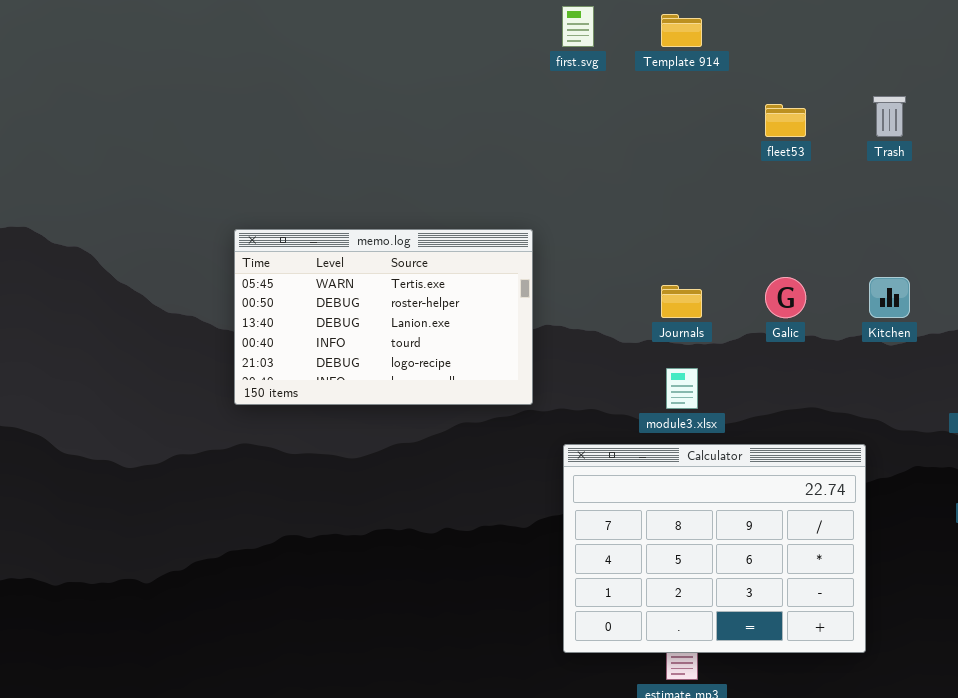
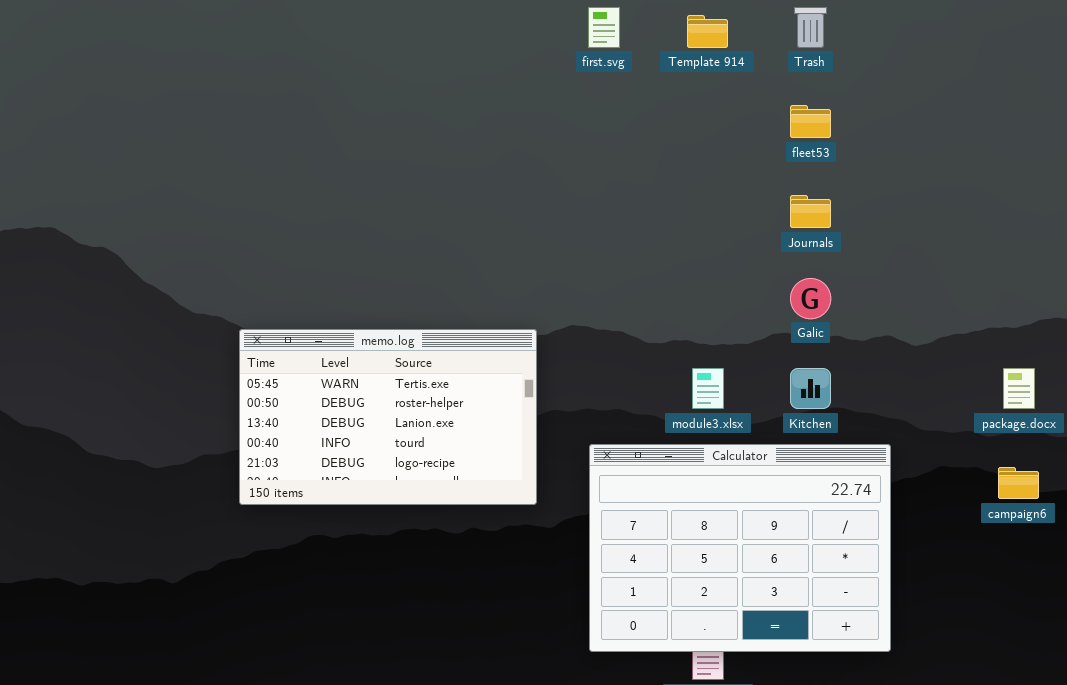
Trash: [873,96,906,137] -> [794,7,827,48], moved
memo.log: [234,229,533,405] -> [239,329,537,505], moved
Kitchen: [869,277,910,318] -> [790,368,831,409], moved
Journals: [661,285,702,318] -> [790,195,831,228], moved

